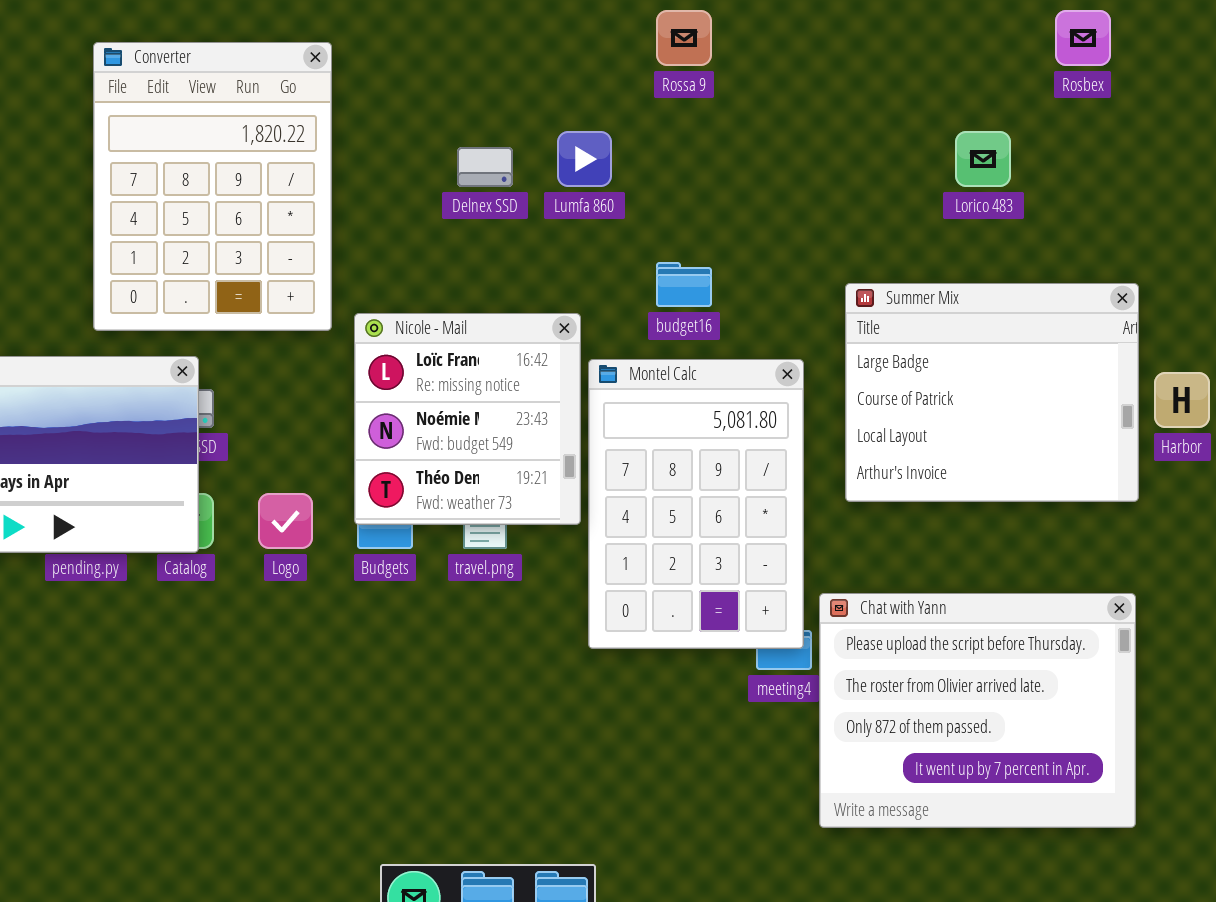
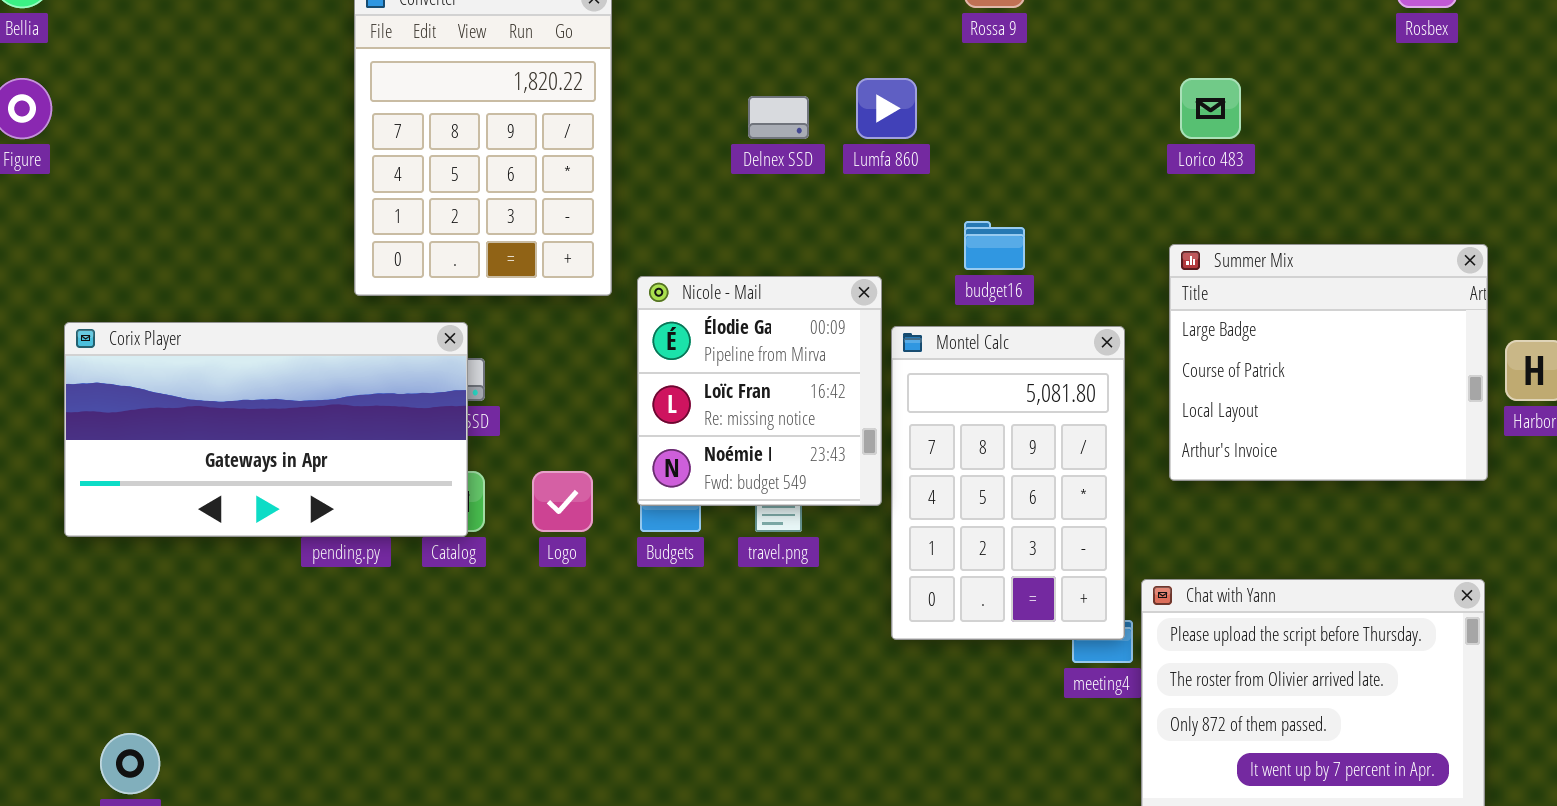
Lorico 483: [955,131,1011,187] -> [1180,78,1241,139], moved
Nicole - Mail: [354,313,581,525] -> [637,276,882,506], scrolled up 1 row

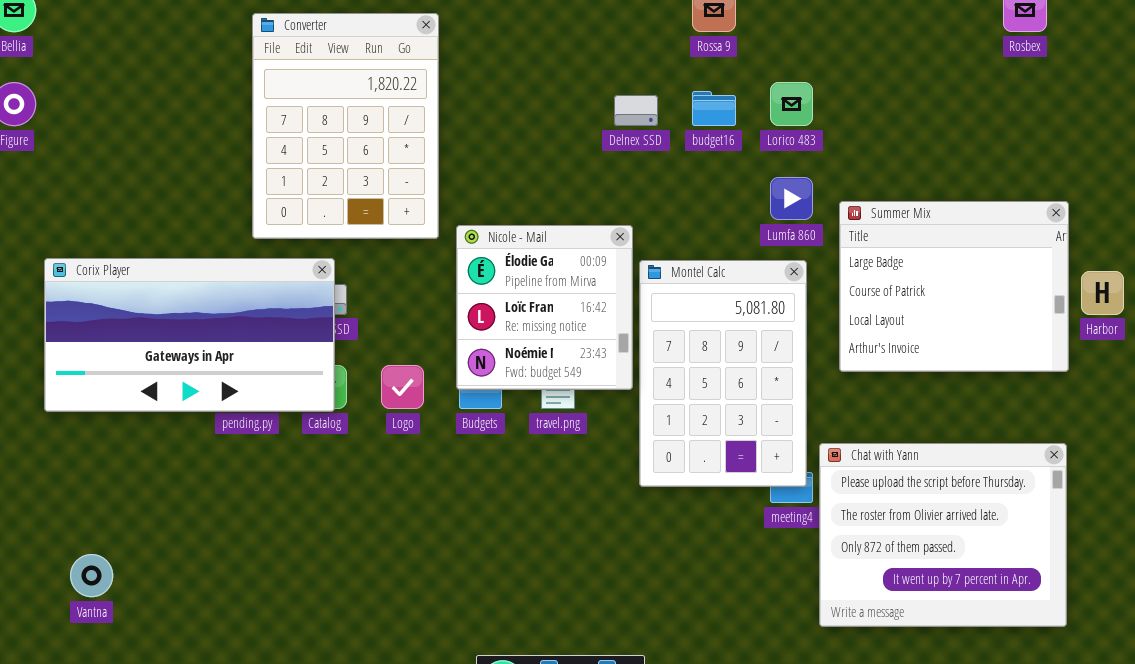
Lumfa 860: [856,78,917,139] -> [770,177,813,220], moved
Lorico 483: [1180,78,1241,139] -> [770,82,813,126], moved
Delnex SSD: [748,96,809,139] -> [614,95,658,126], moved
budget16: [964,221,1025,270] -> [692,91,736,126], moved

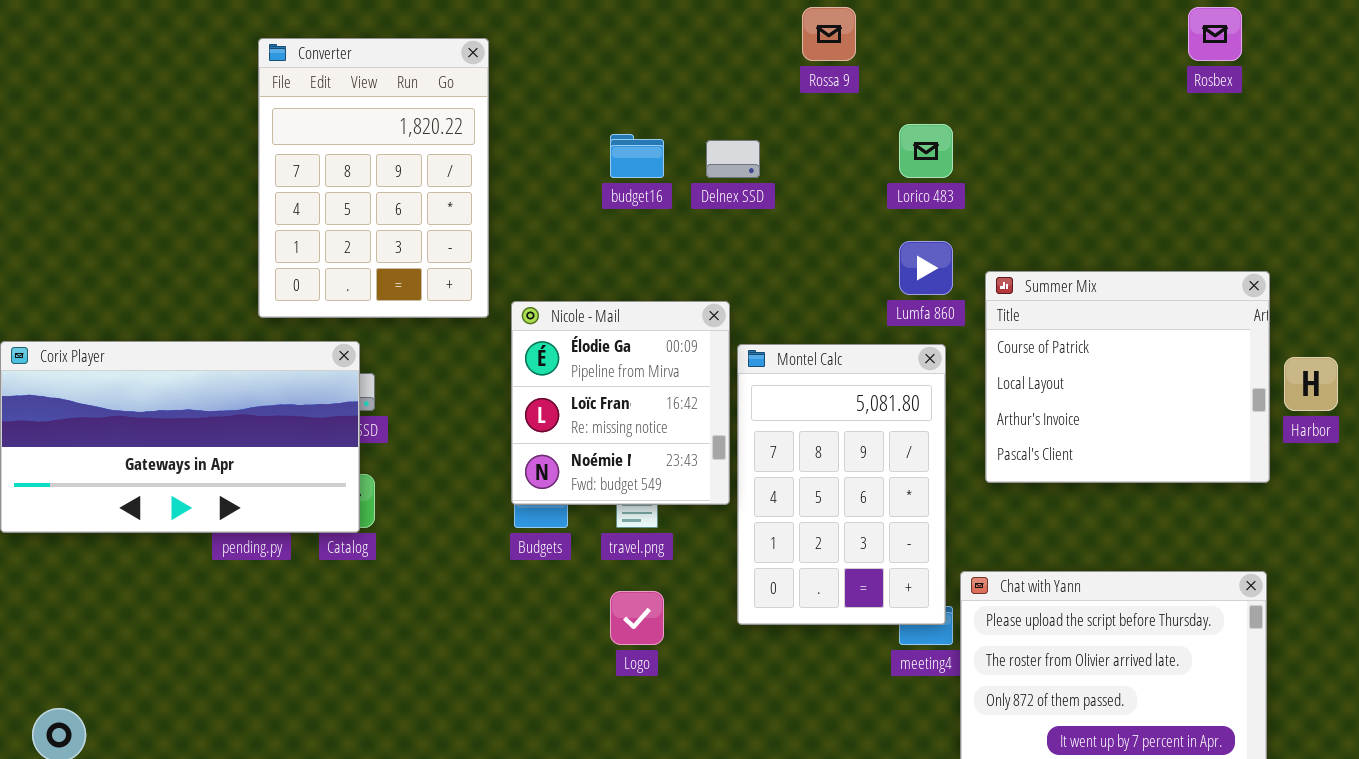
budget16: [692,91,736,126] -> [610,134,664,178], moved
Summer Mix: [839,201,1069,372] -> [985,271,1270,483], scrolled down 1 row
Logo: [381,365,424,409] -> [610,591,664,645], moved

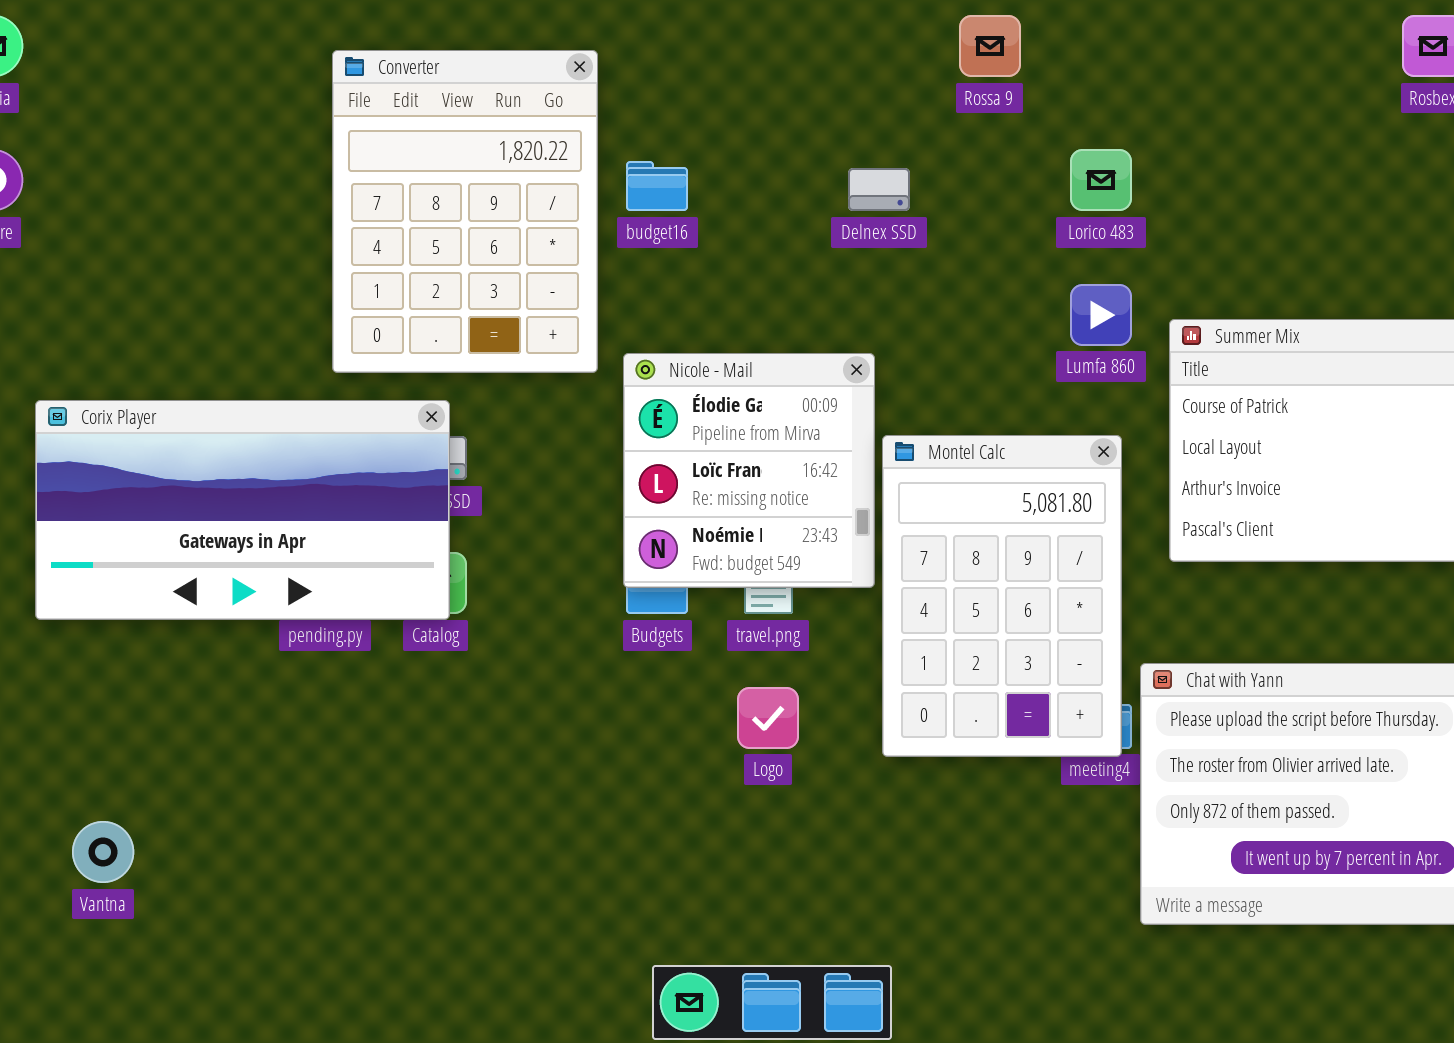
budget16: [610,134,664,178] -> [626,161,688,211], moved
Montel Calc: [737,344,946,625] -> [882,435,1122,757], moved

